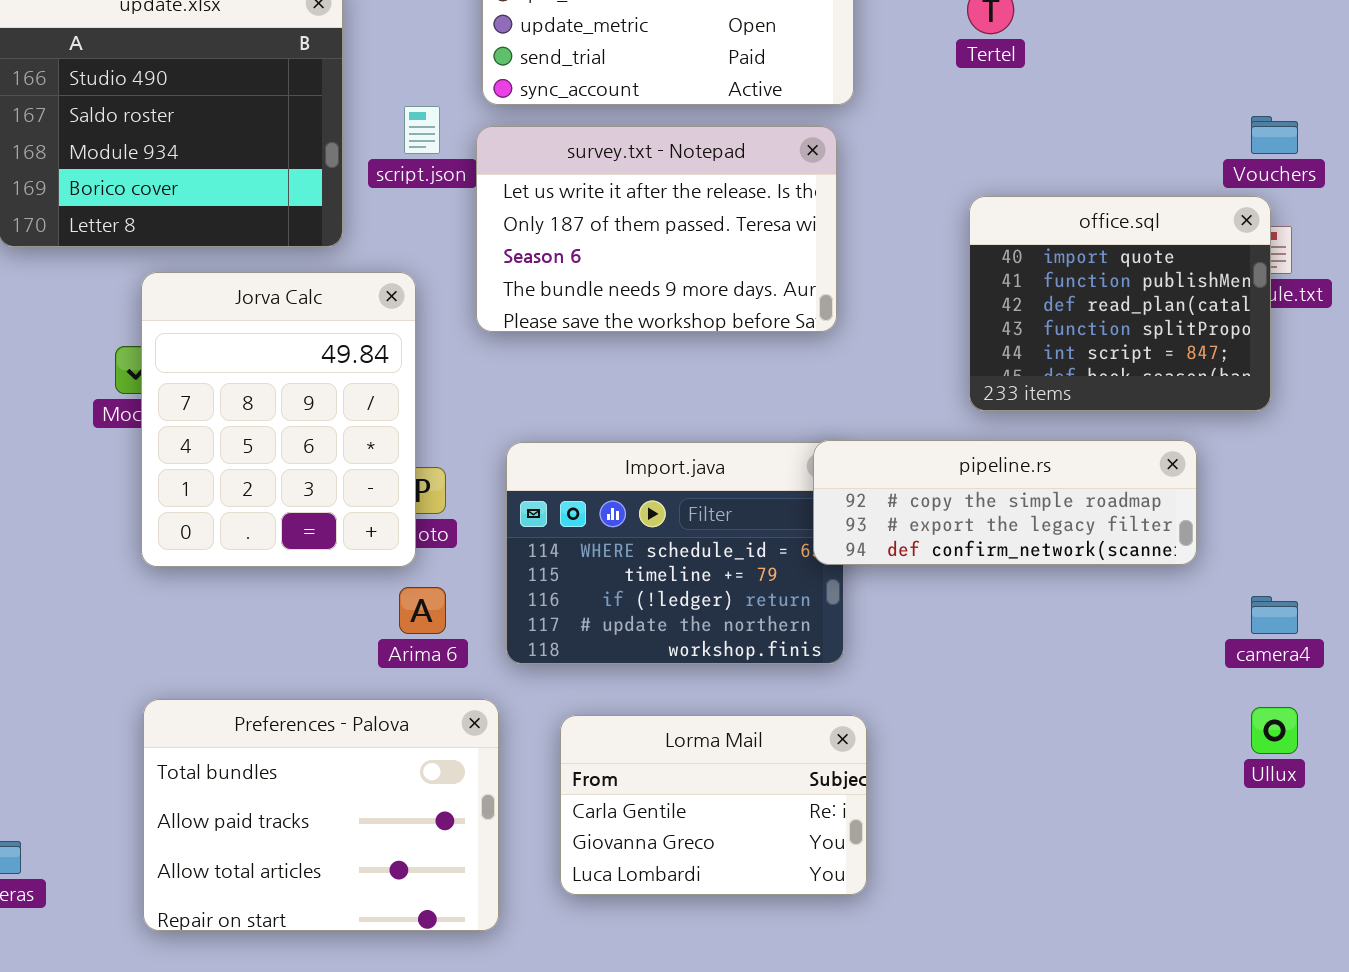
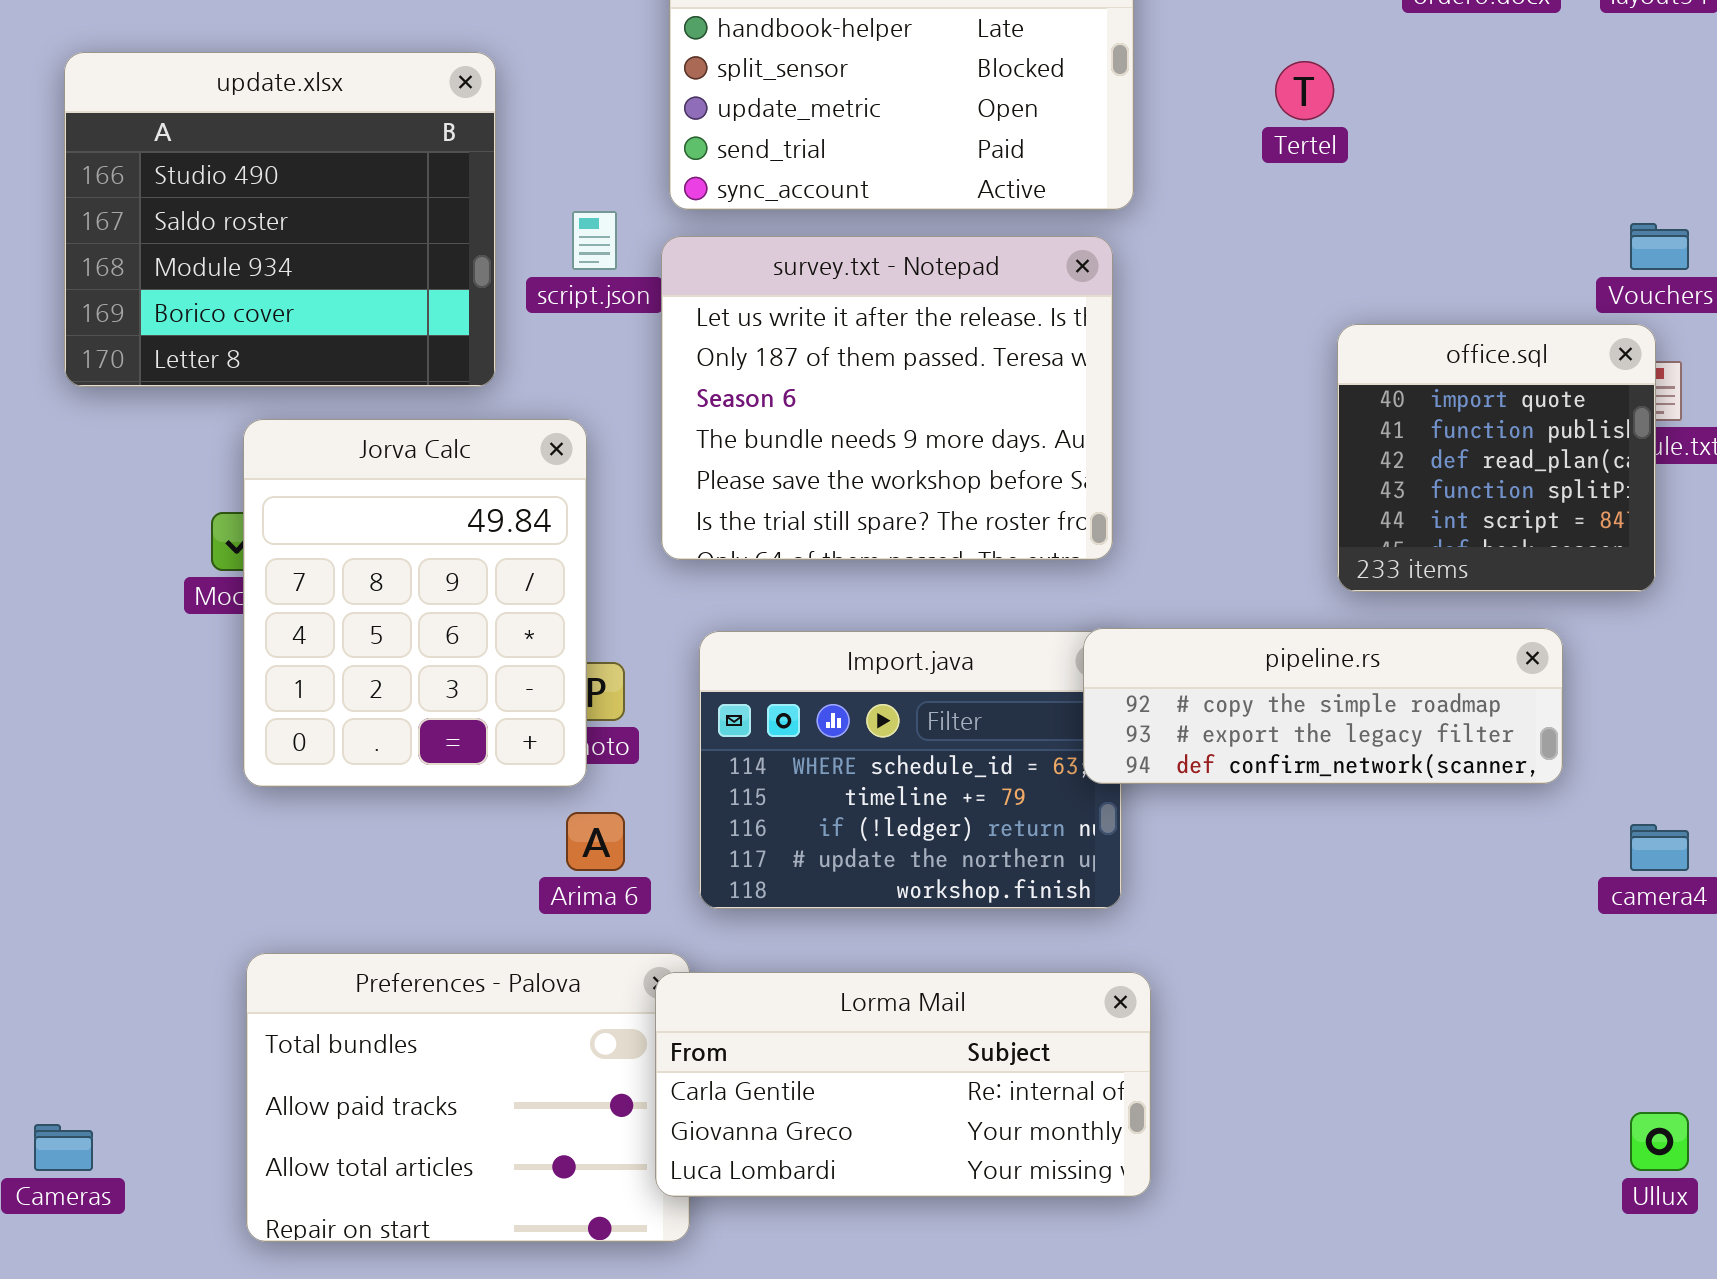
survey.txt - Notepad: [476,126,837,332] -> [661,236,1113,560], resized
office.sql: [969,196,1271,411] -> [1337,324,1656,592], resized
Ullux: [1251,707,1298,754] -> [1630,1112,1689,1171], moved
Lorma Mail: [560,715,867,895] -> [655,972,1151,1197], resized

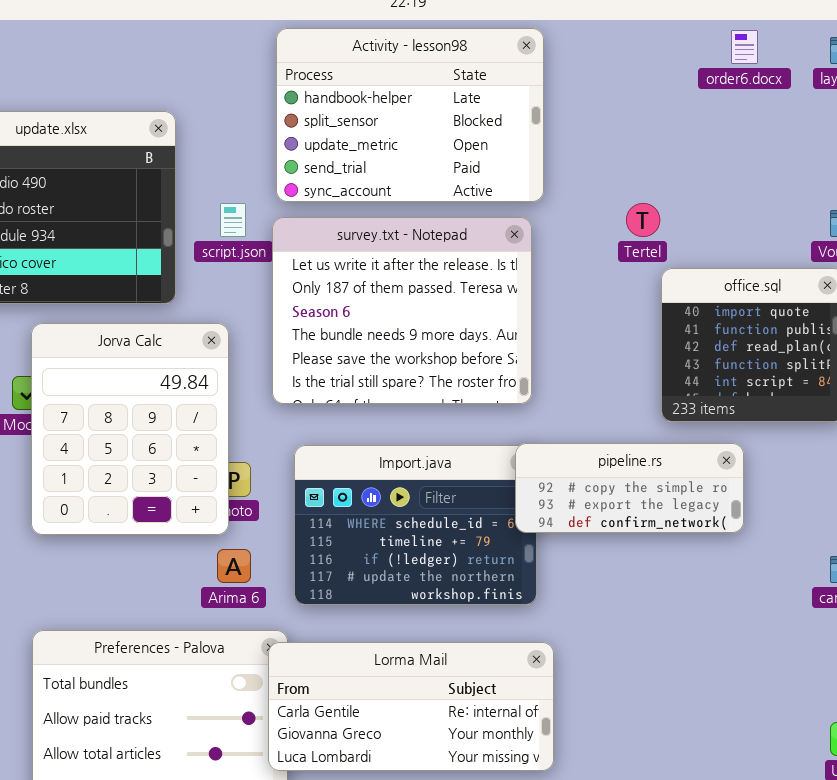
Tertel: [1275,61,1334,120] -> [626,203,660,237], moved
pipeline.rs: [1083,628,1563,784] -> [515,443,744,533], resized

